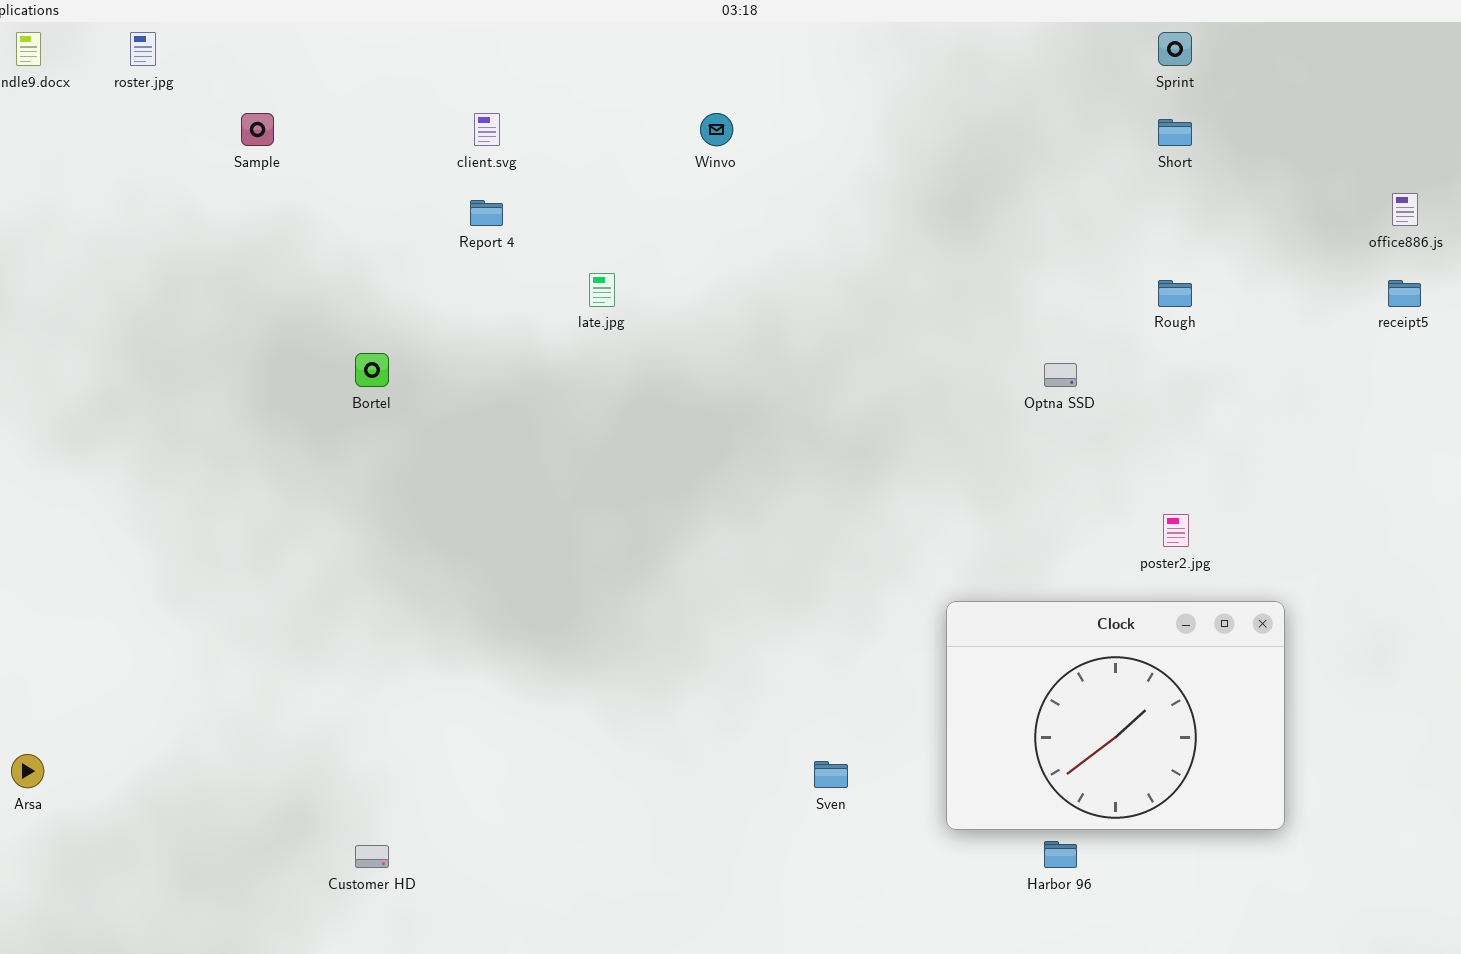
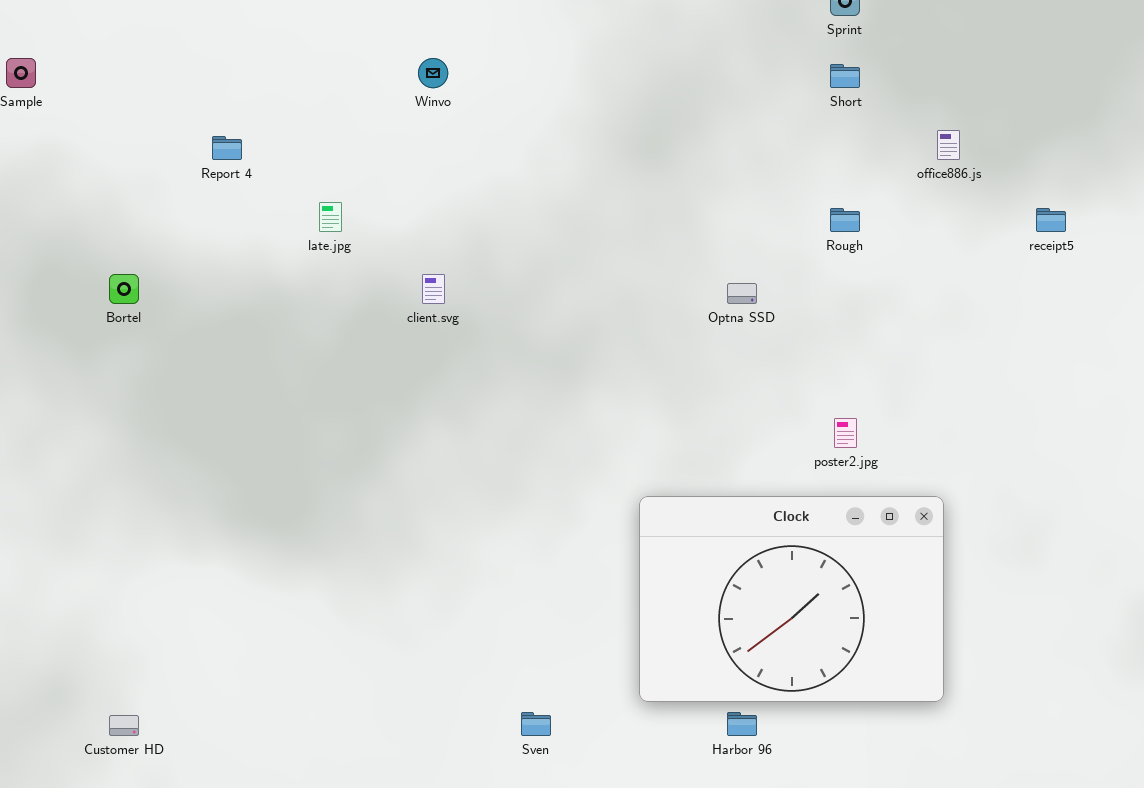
client.svg: [474,113,500,146] -> [422,274,445,304], moved
office886.js: [1392,193,1418,226] -> [937,130,960,160], moved
Sven: [814,761,848,788] -> [521,712,551,736], moved

